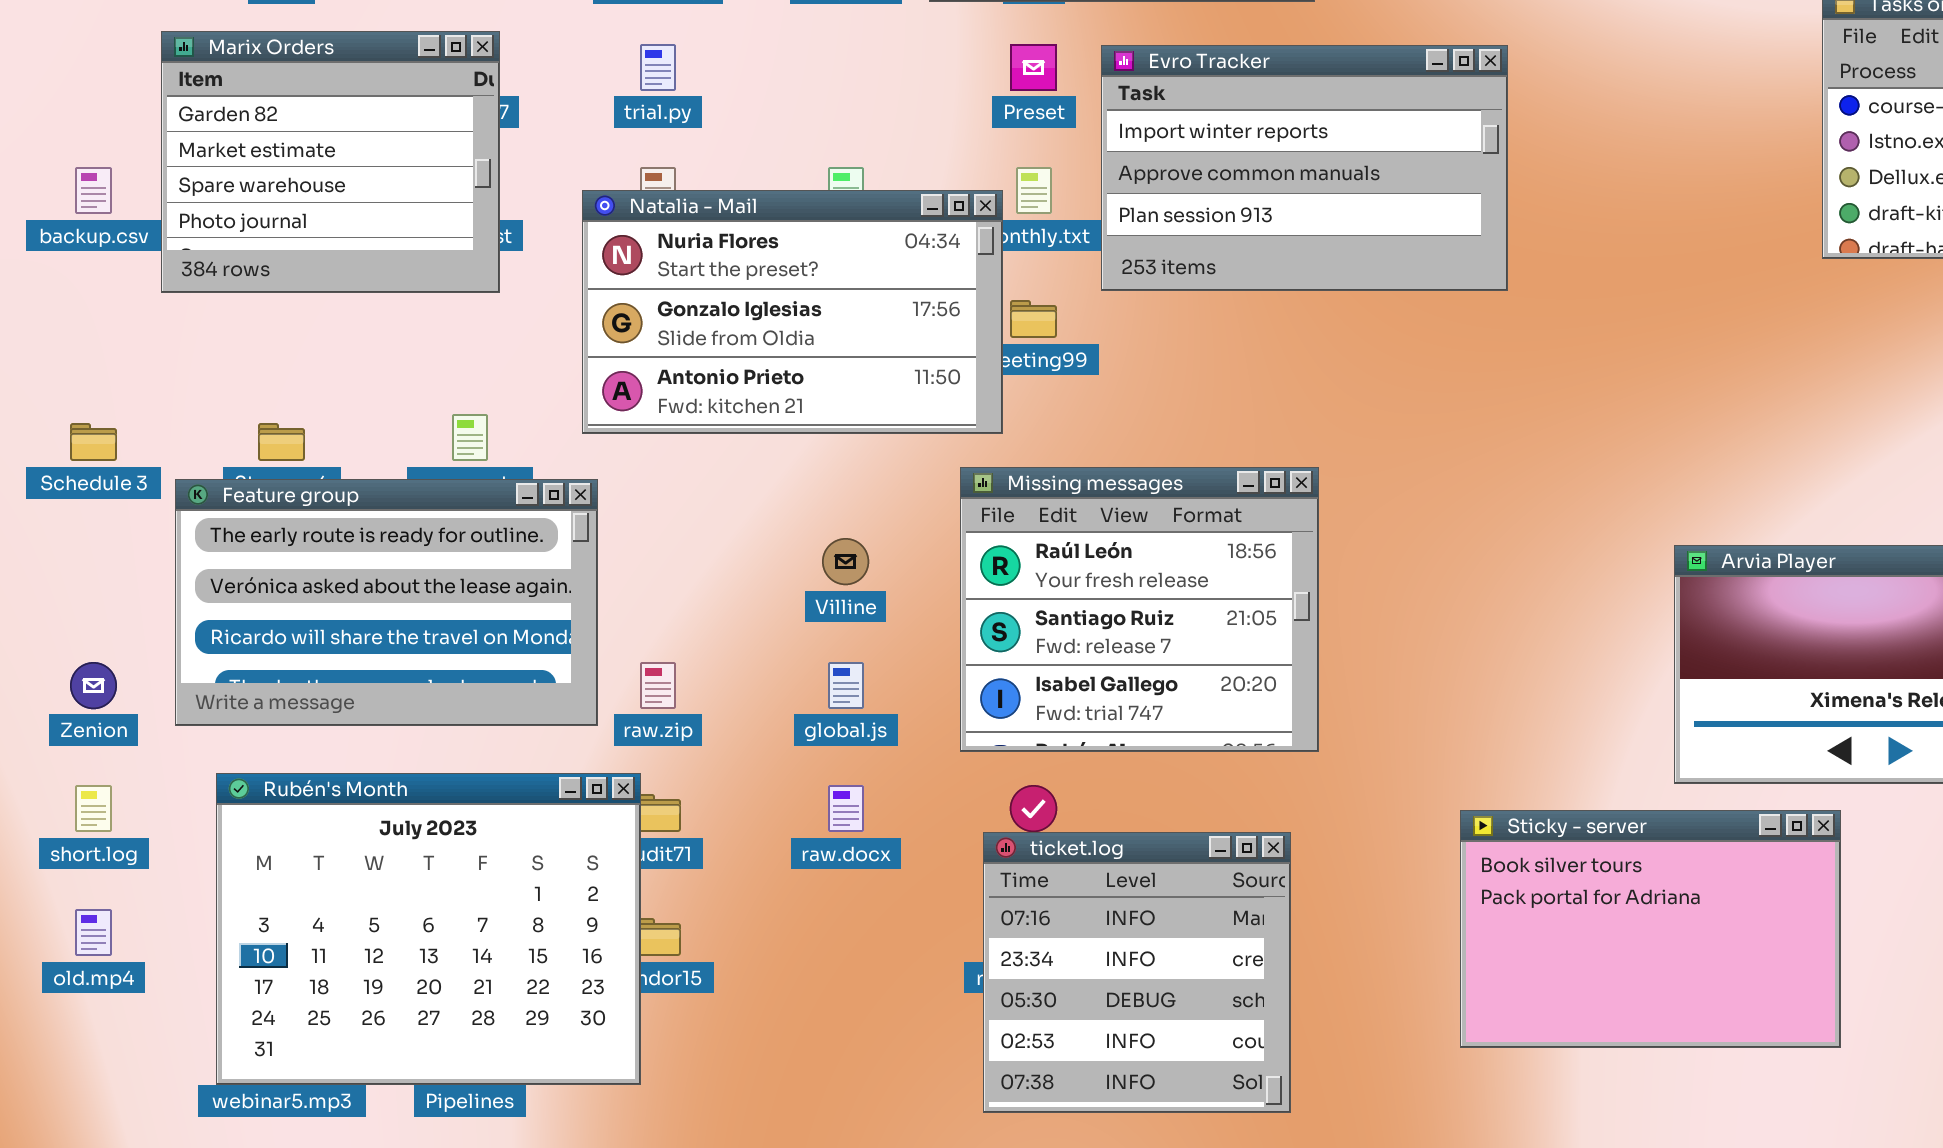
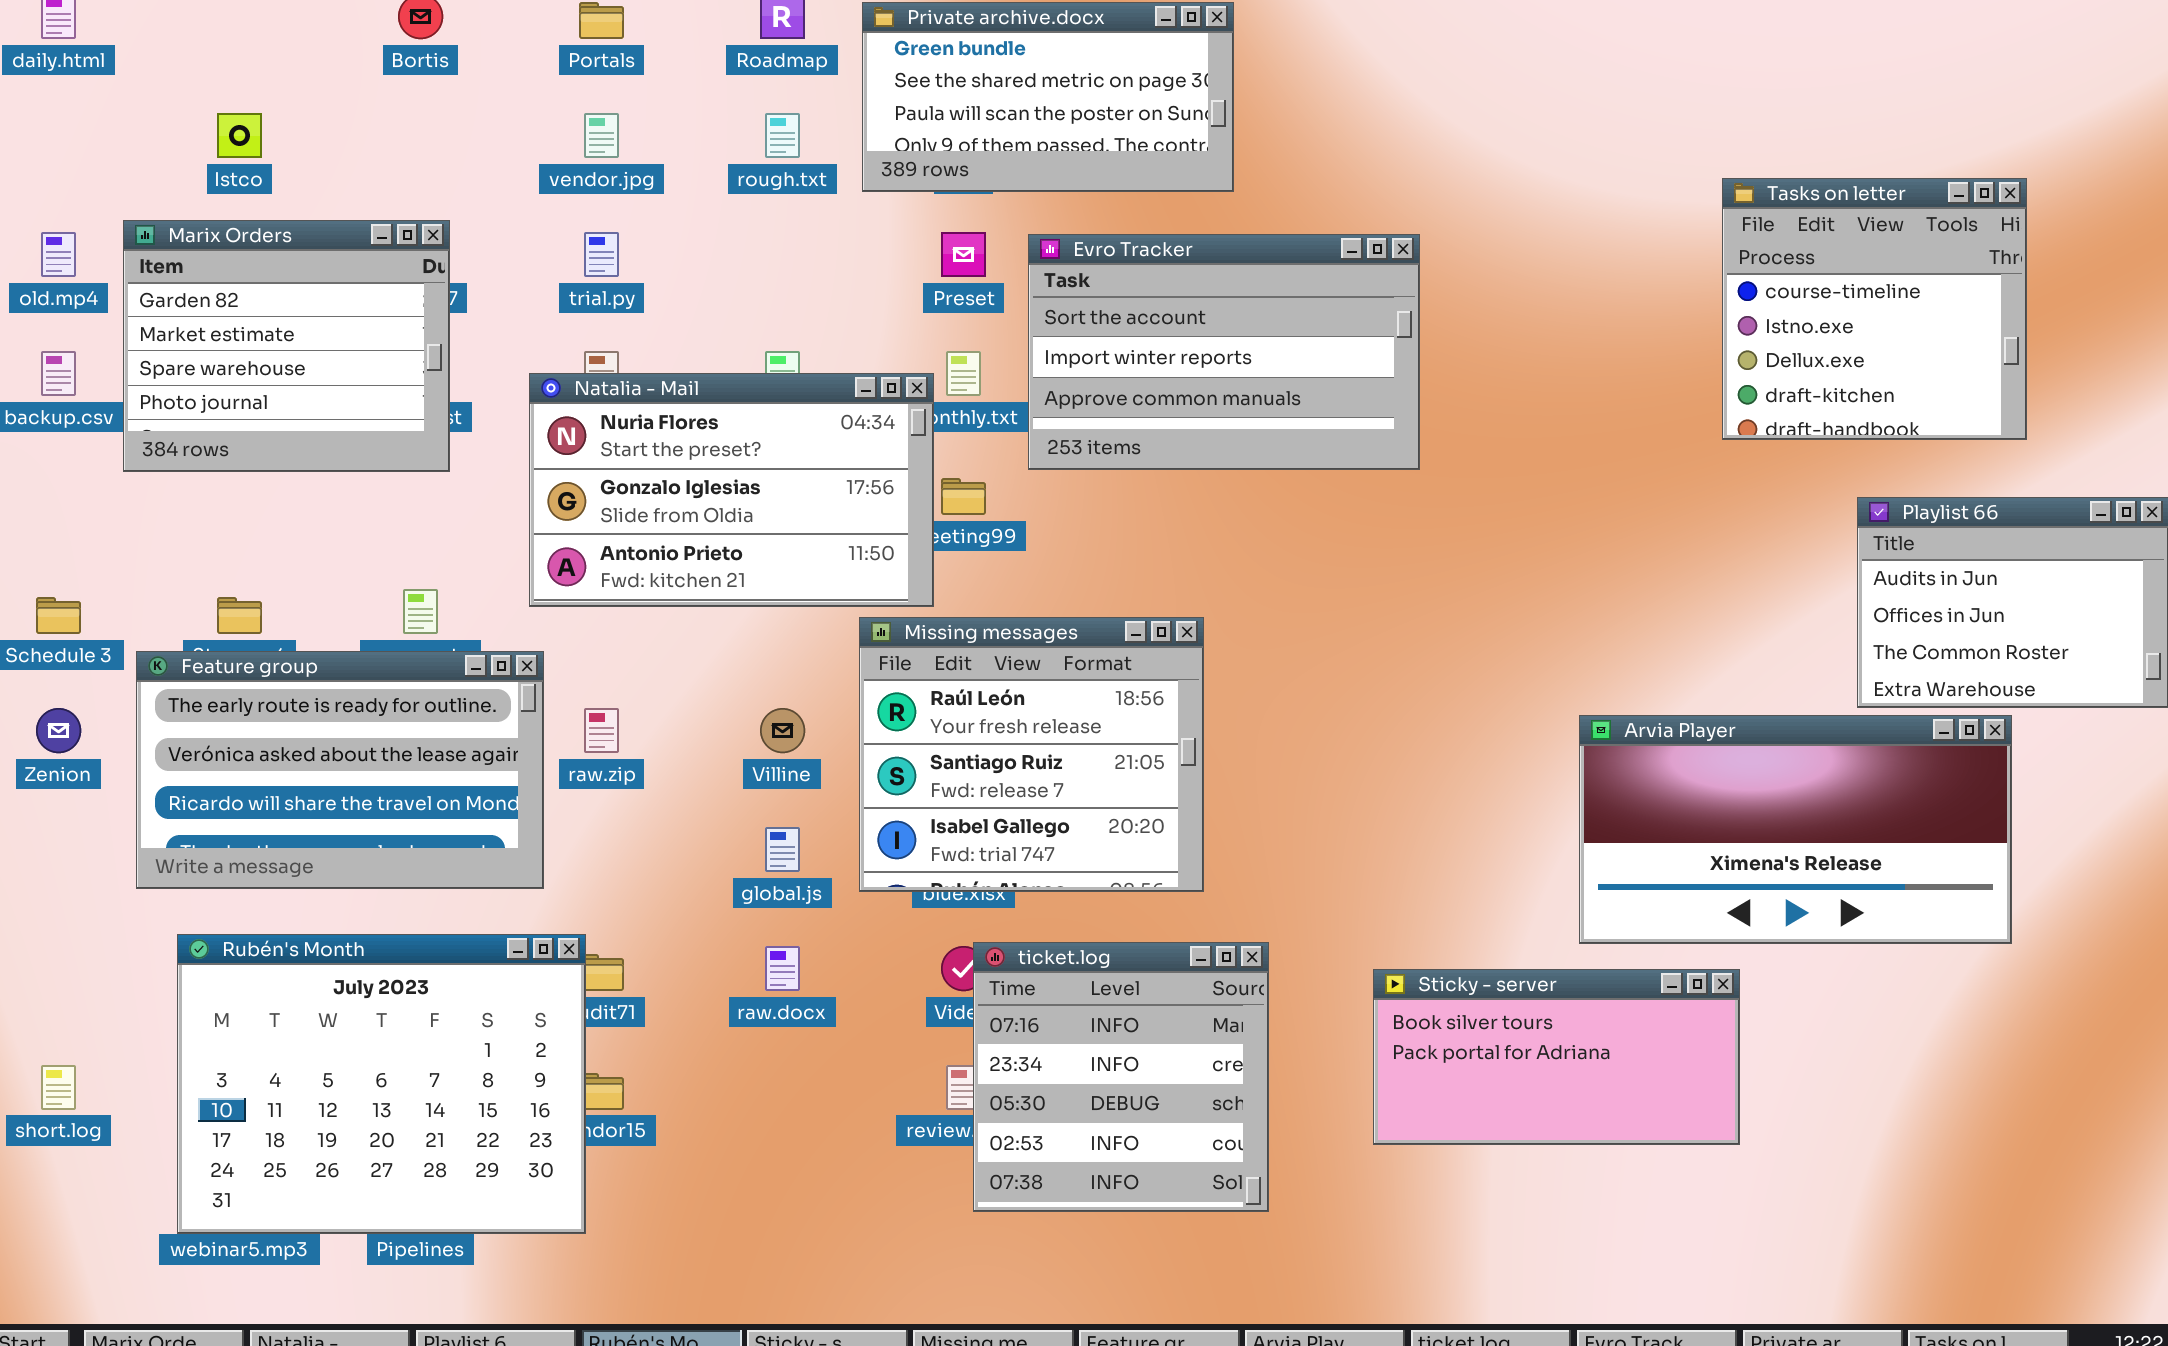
Evro Tracker: [1101,45,1508,291] -> [1028,234,1420,470], scrolled up 1 row
Missing messages: [960,467,1319,752] -> [859,617,1204,892], moved
Zenion: [70,662,117,709] -> [36,708,81,753], moved
raw.zip: [640,662,676,709] -> [584,708,619,753], moved
short.log: [75,785,112,832] -> [41,1065,76,1110], moved
Sticky - server: [1460,810,1841,1048] -> [1373,969,1740,1145], resized
ticket.log: [983,832,1291,1113] -> [973,942,1269,1212], moved
old.mp4: [75,909,112,956] -> [41,232,76,277], moved

